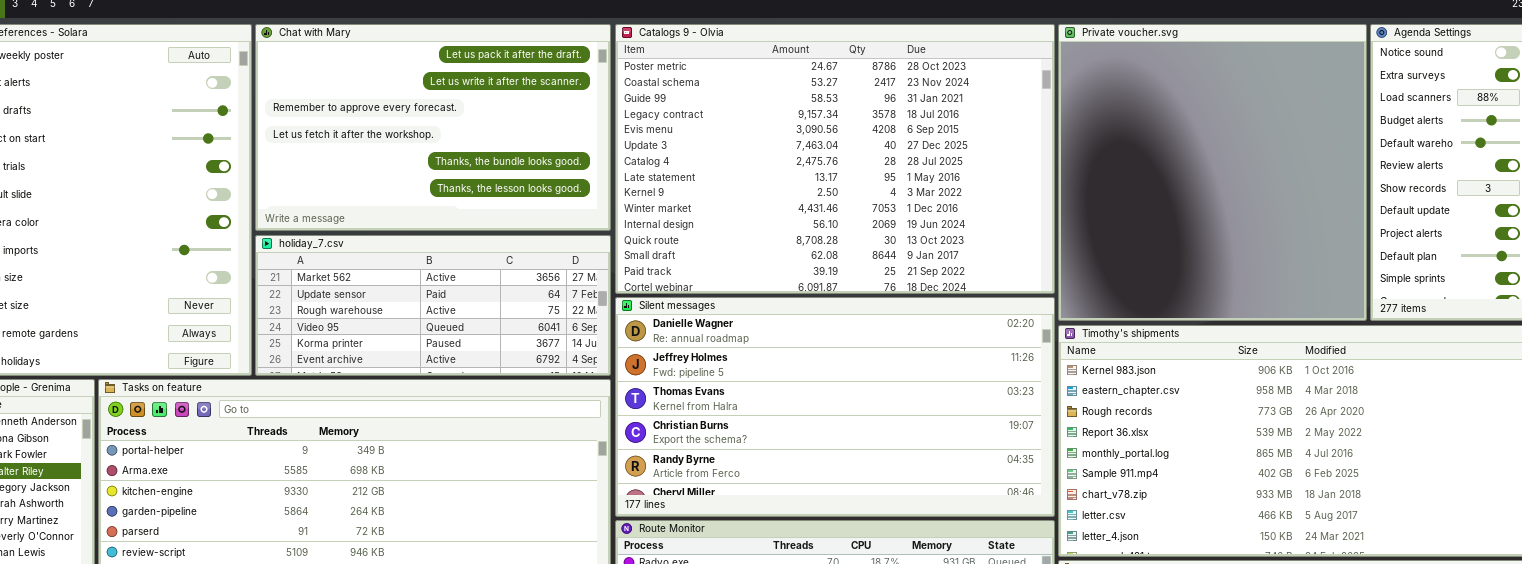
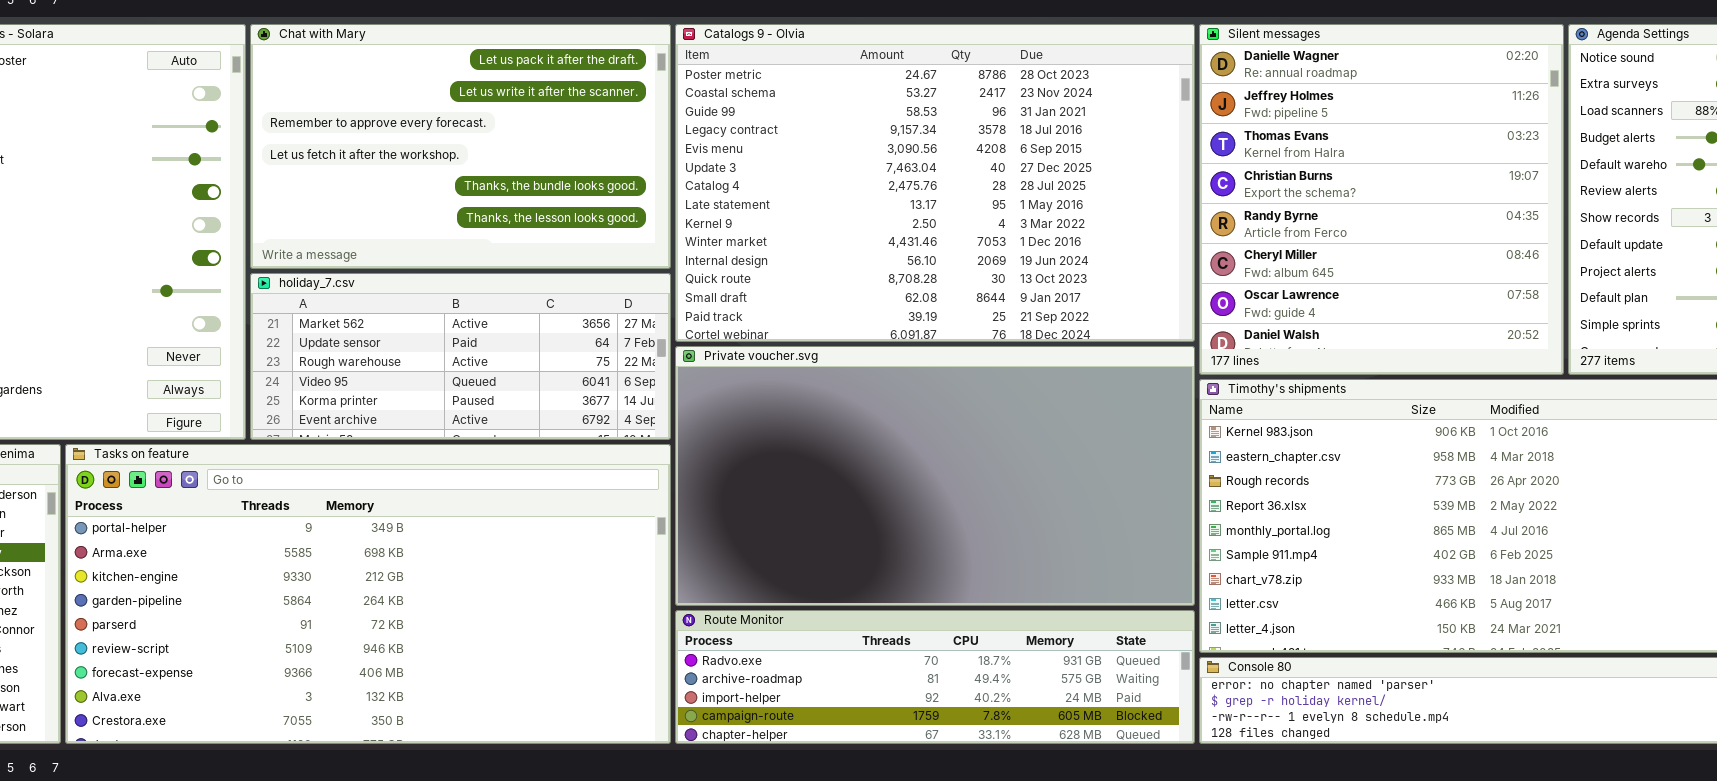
Private voucher.svg: [1058,24,1367,321] -> [675,346,1195,606], moved, resized
Silent messages: [615,297,1055,517] -> [1199,24,1564,375], moved, resized

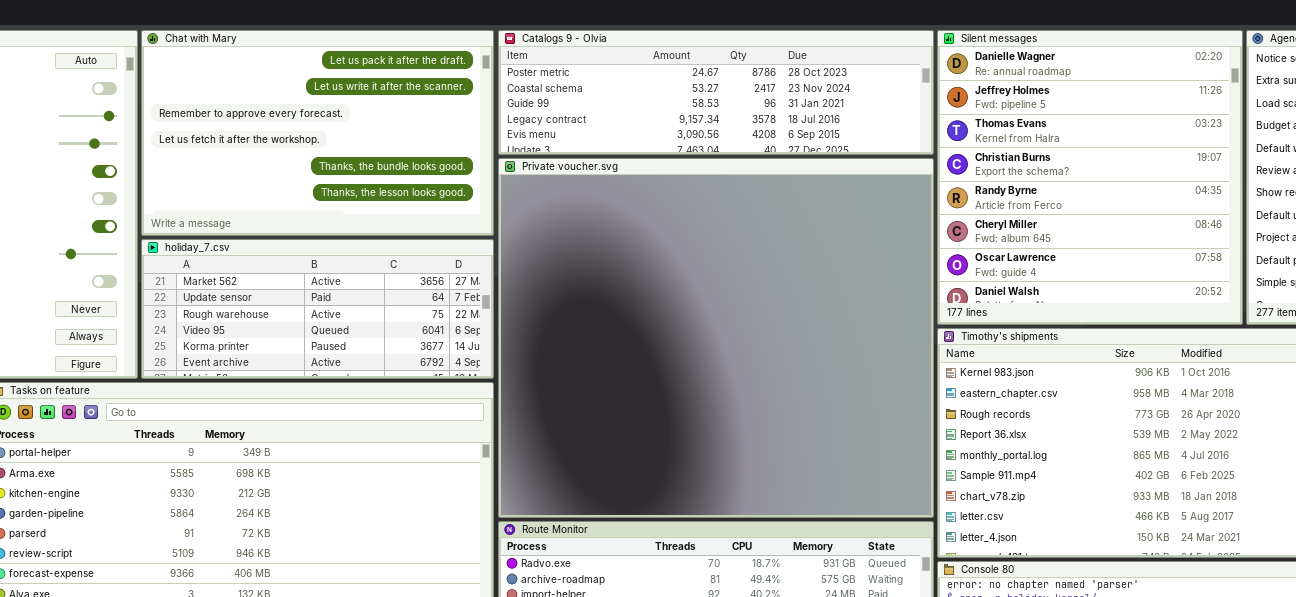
Catalogs 9 - Olvia: [675,24,1195,342] -> [498,30,934,155], resized
Private voucher.svg: [675,346,1195,606] -> [498,158,934,518], resized

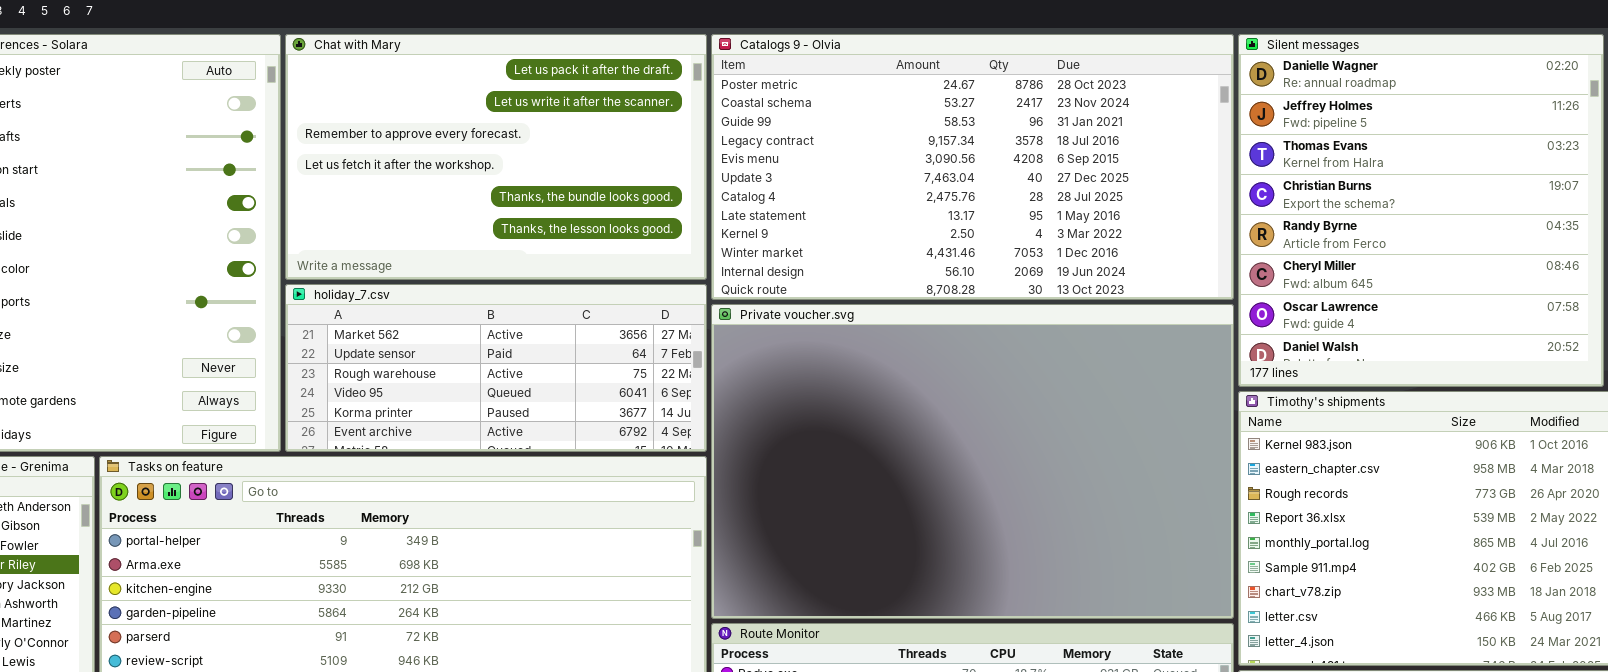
Catalogs 9 - Olvia: [498,30,934,155] -> [711,34,1234,300], resized
Private voucher.svg: [498,158,934,518] -> [711,304,1234,619], resized

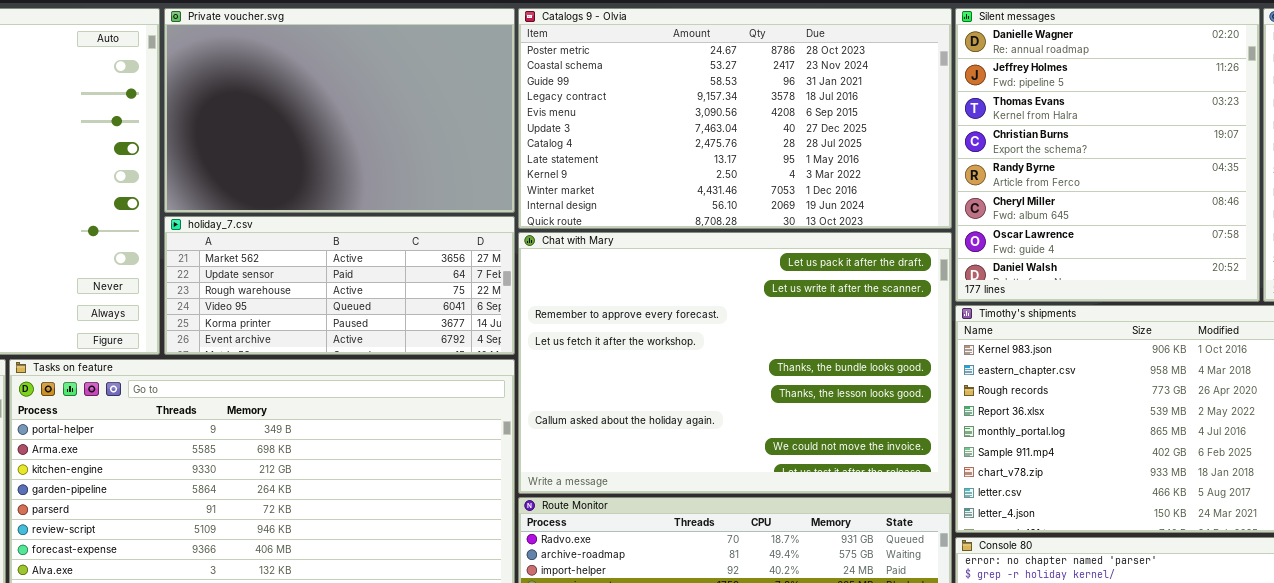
Chat with Mary: [285,34,707,280] -> [518,232,952,494], moved, resized
Private voucher.svg: [711,304,1234,619] -> [164,8,515,213], moved, resized

